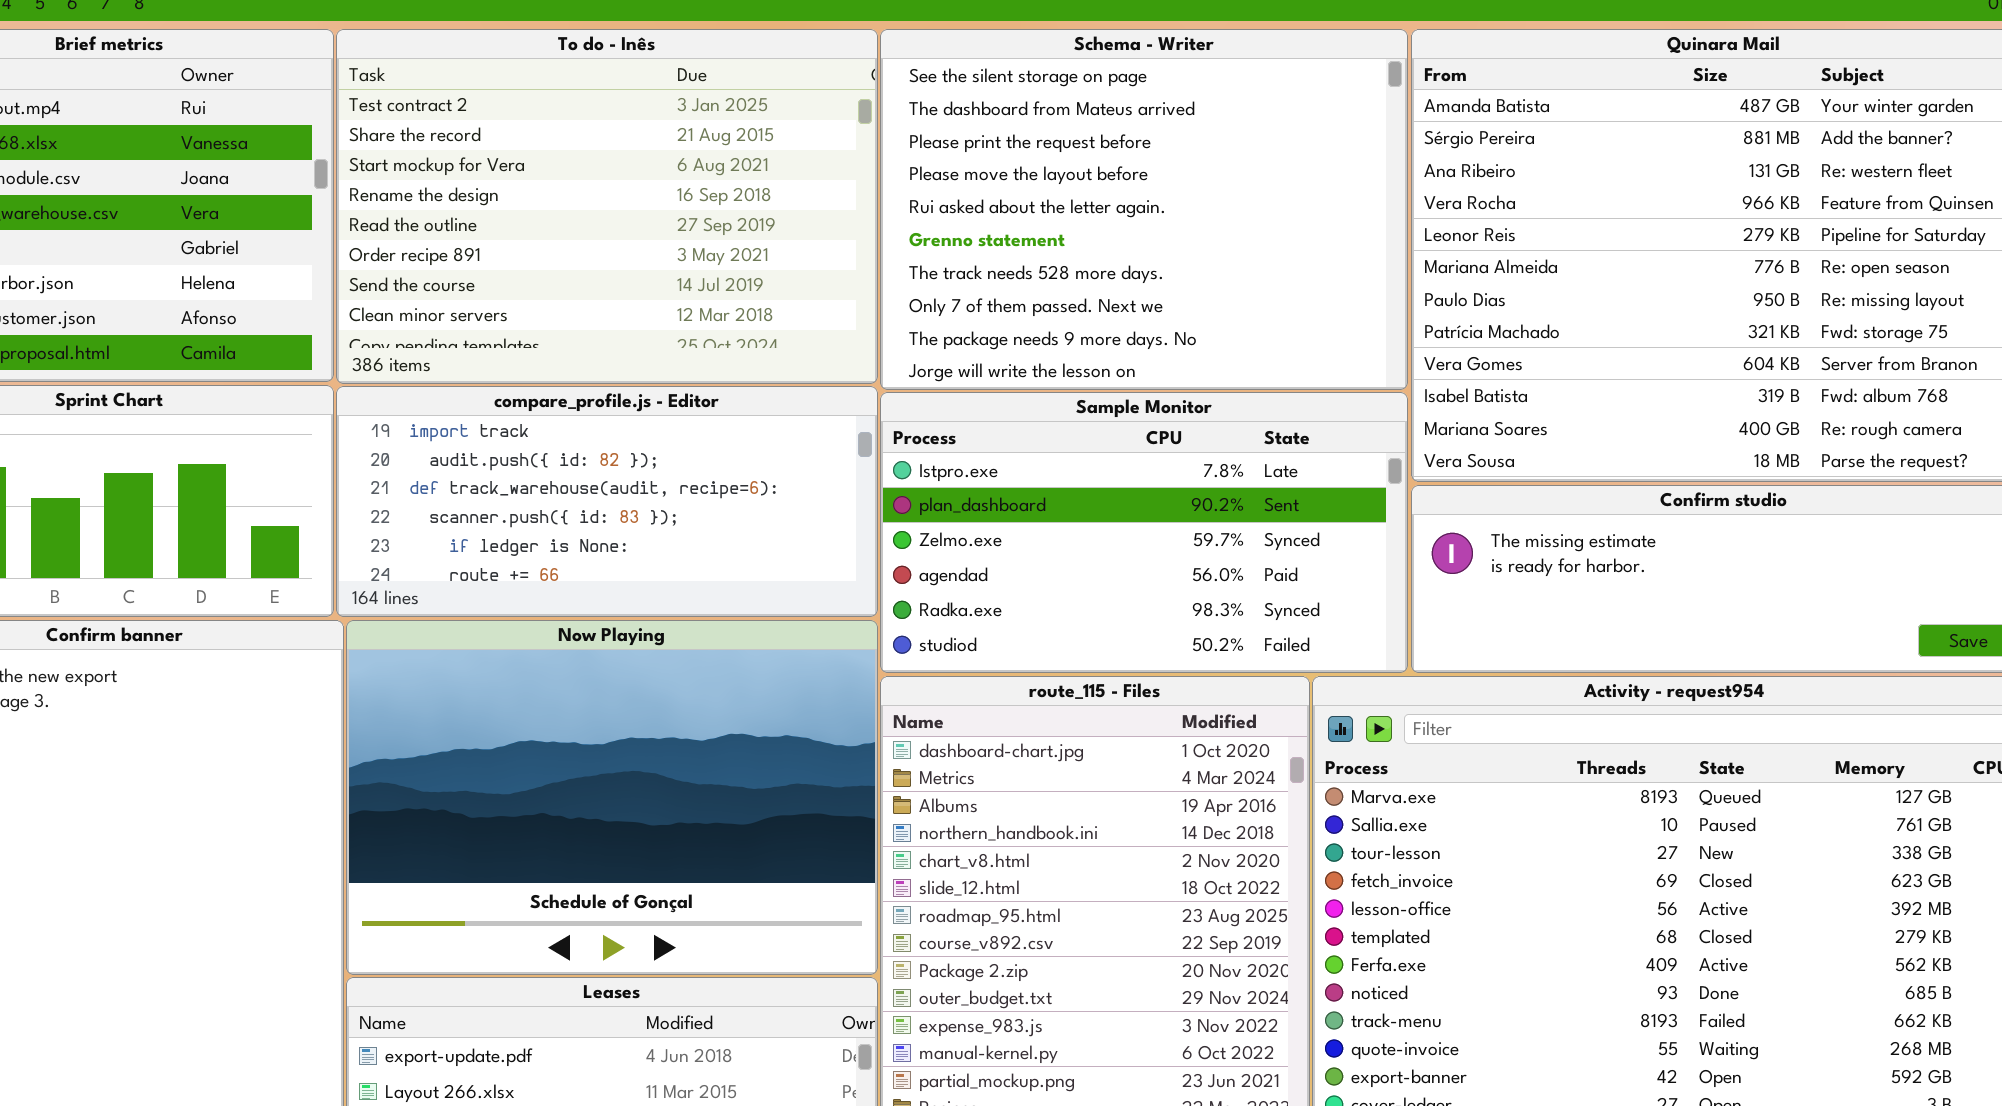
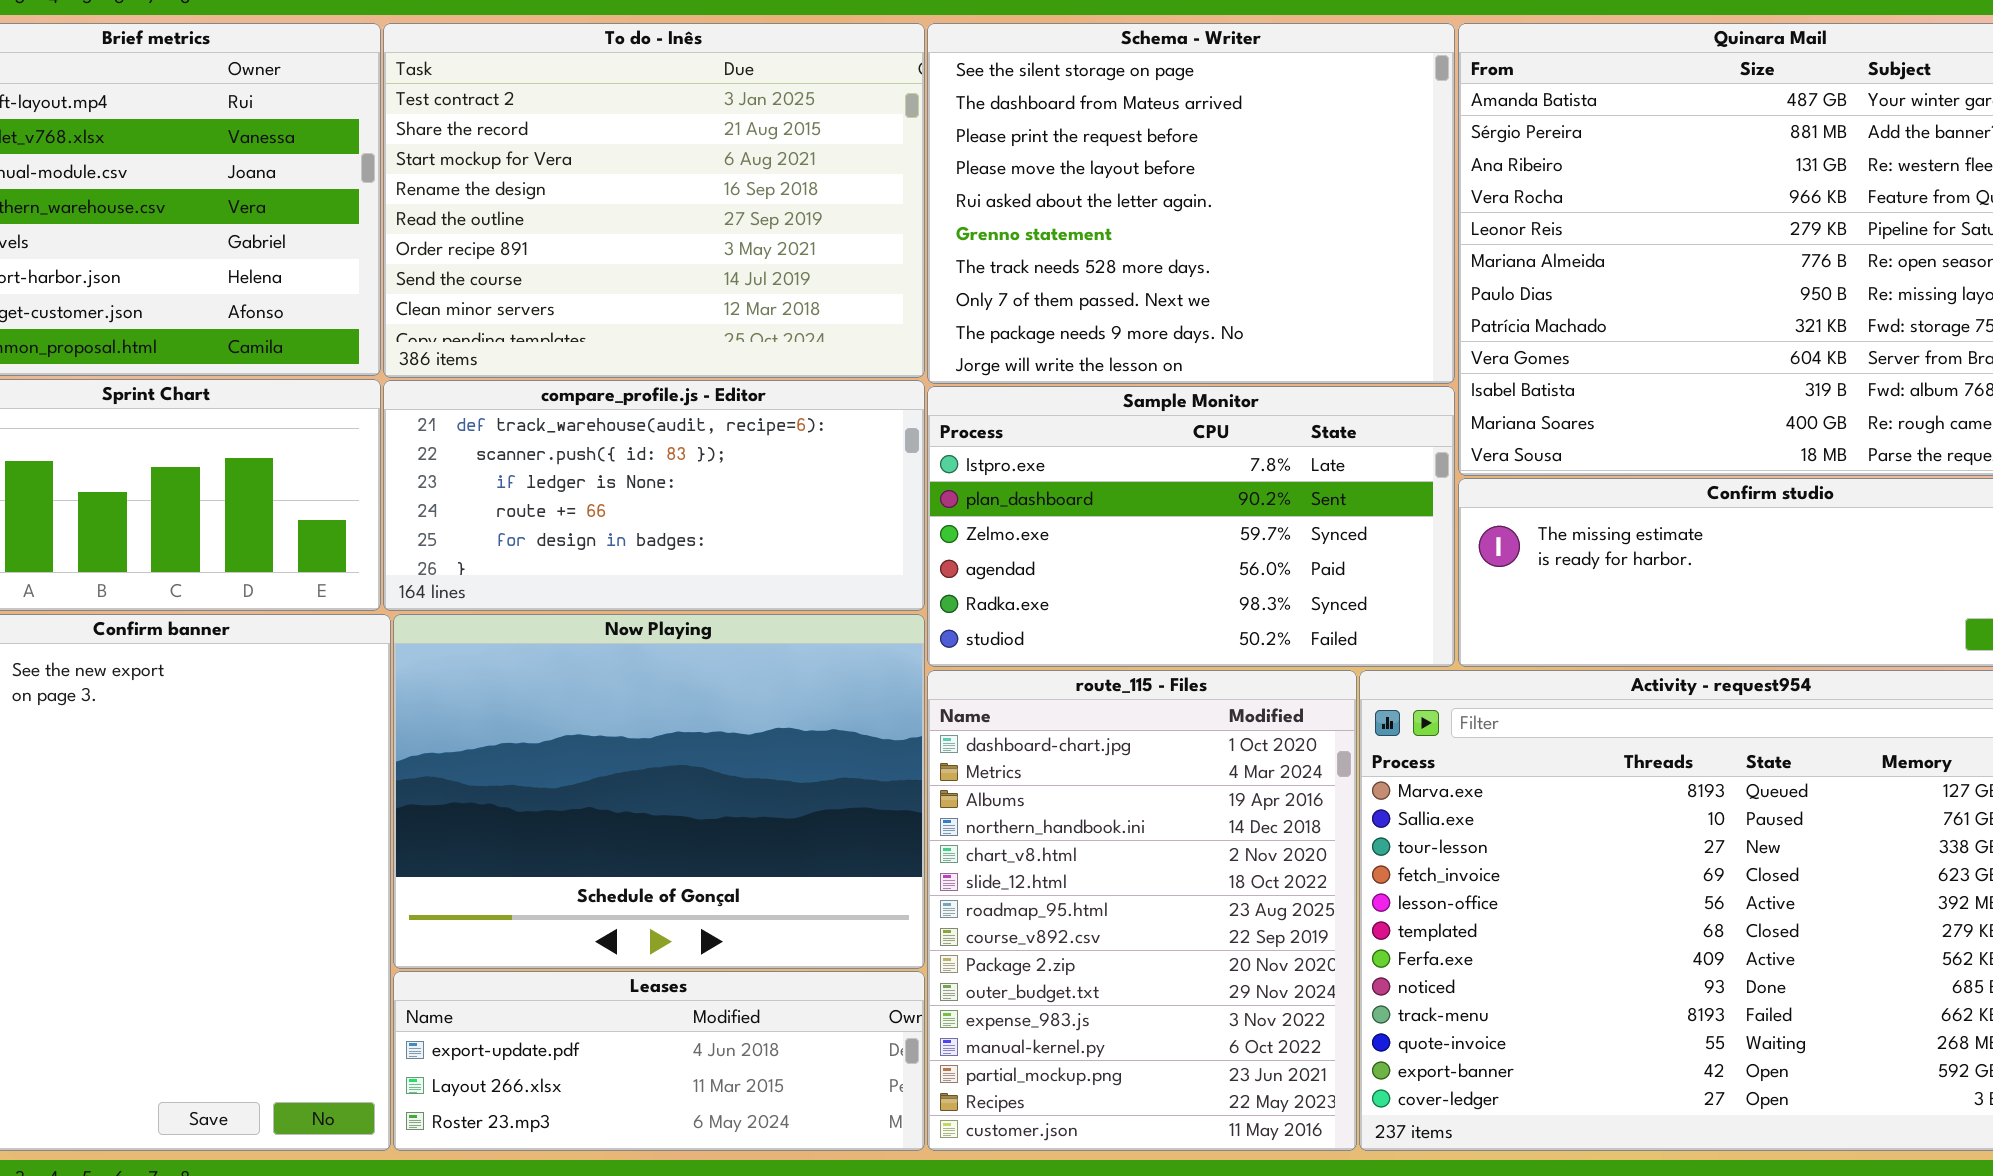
compare_profile.js - Editor: [336,386,878,617] -> [383,380,925,611], scrolled down 2 rows

